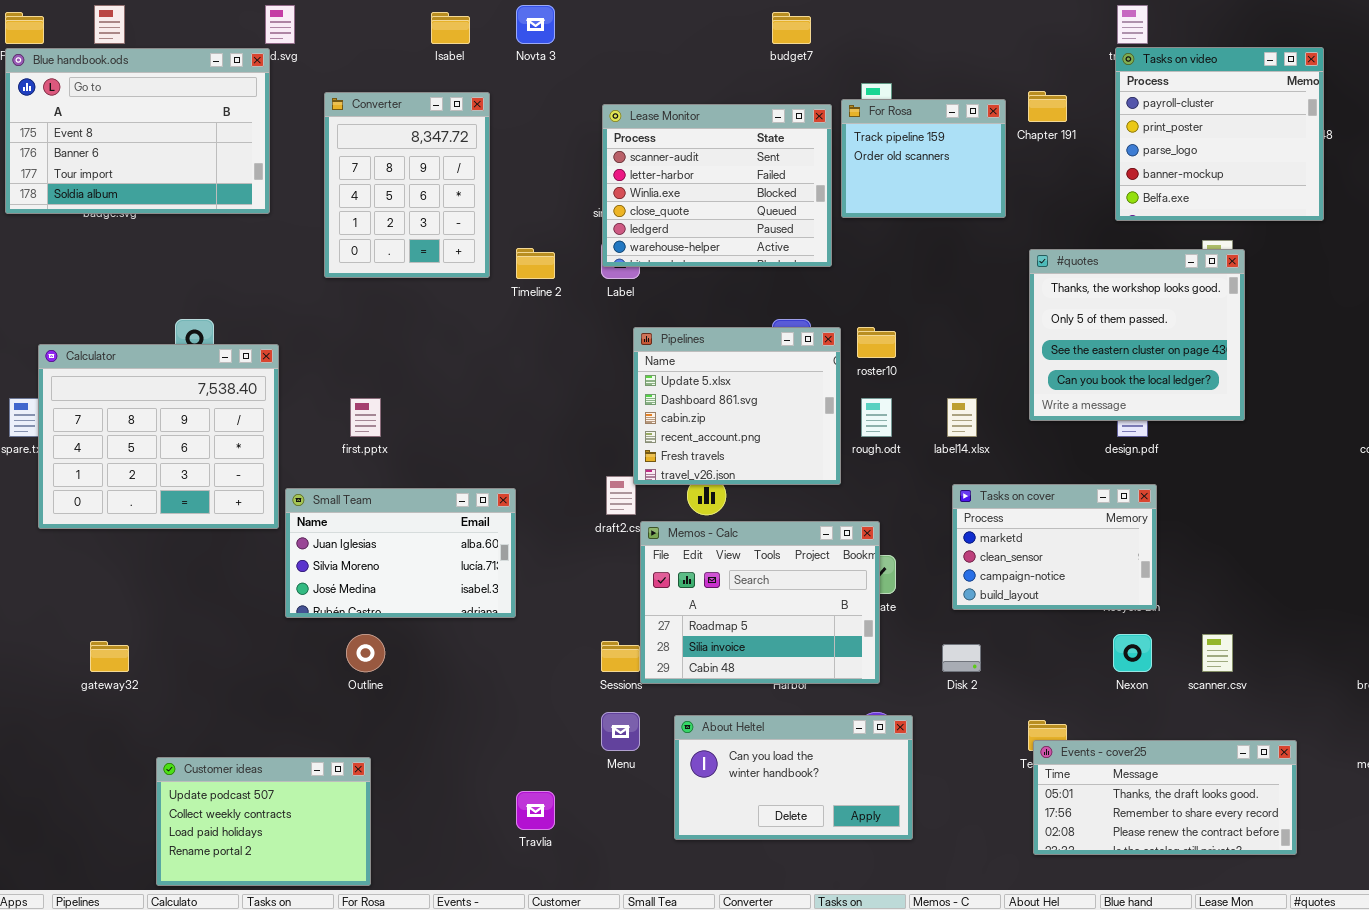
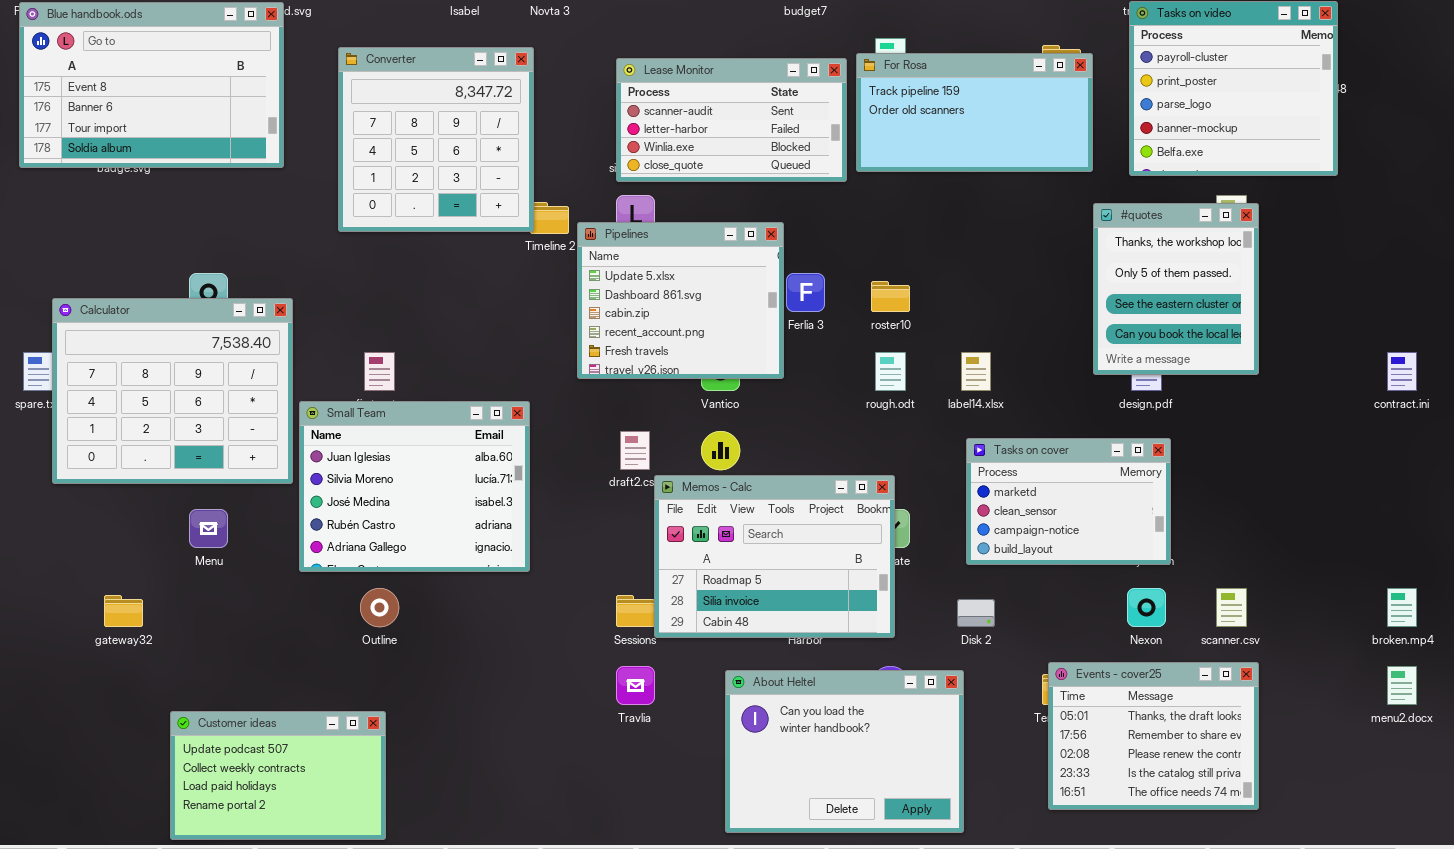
Converter: [324,92,490,278] -> [338,47,534,232], resized
For Rosa: [841,99,1006,218] -> [856,53,1093,172], resized
Lease Monitor: [602,104,832,267] -> [616,58,847,182], resized
#quotes: [1029,249,1245,421] -> [1093,203,1259,375], resized
Pipelines: [633,327,841,485] -> [577,222,784,379], moved
Small Team: [285,488,516,618] -> [299,401,530,572], resized
Menu: [601,712,640,751] -> [189,509,228,548], moved
About Heltel: [674,715,913,840] -> [725,670,964,833], moved, resized
Events - cover25: [1033,740,1297,855] -> [1048,662,1259,810], resized
Travlia: [516,791,555,830] -> [616,666,655,705], moved

